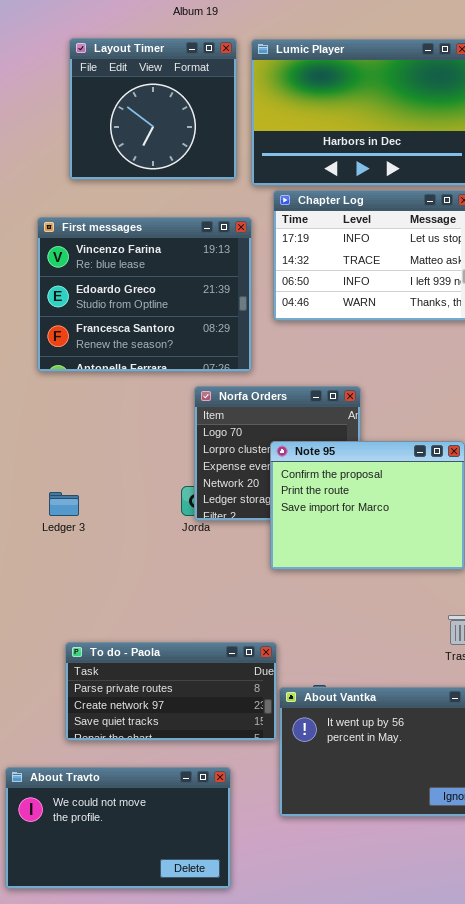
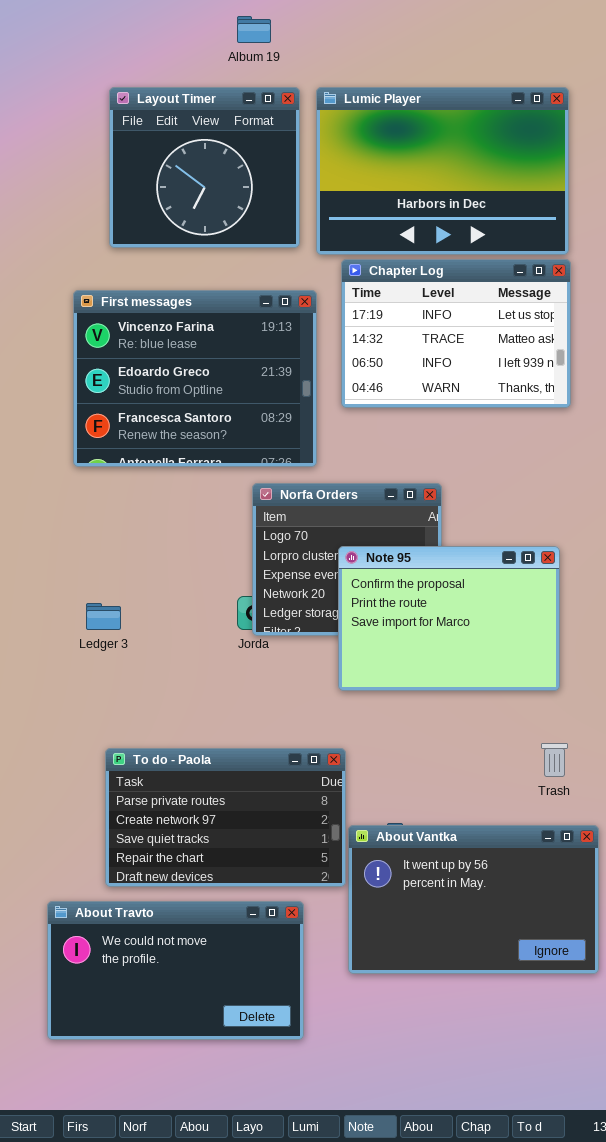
To do - Paola: [65,642,277,741] -> [105,748,346,887], resized
About Travto: [5,767,231,889] -> [47,901,304,1040], moved

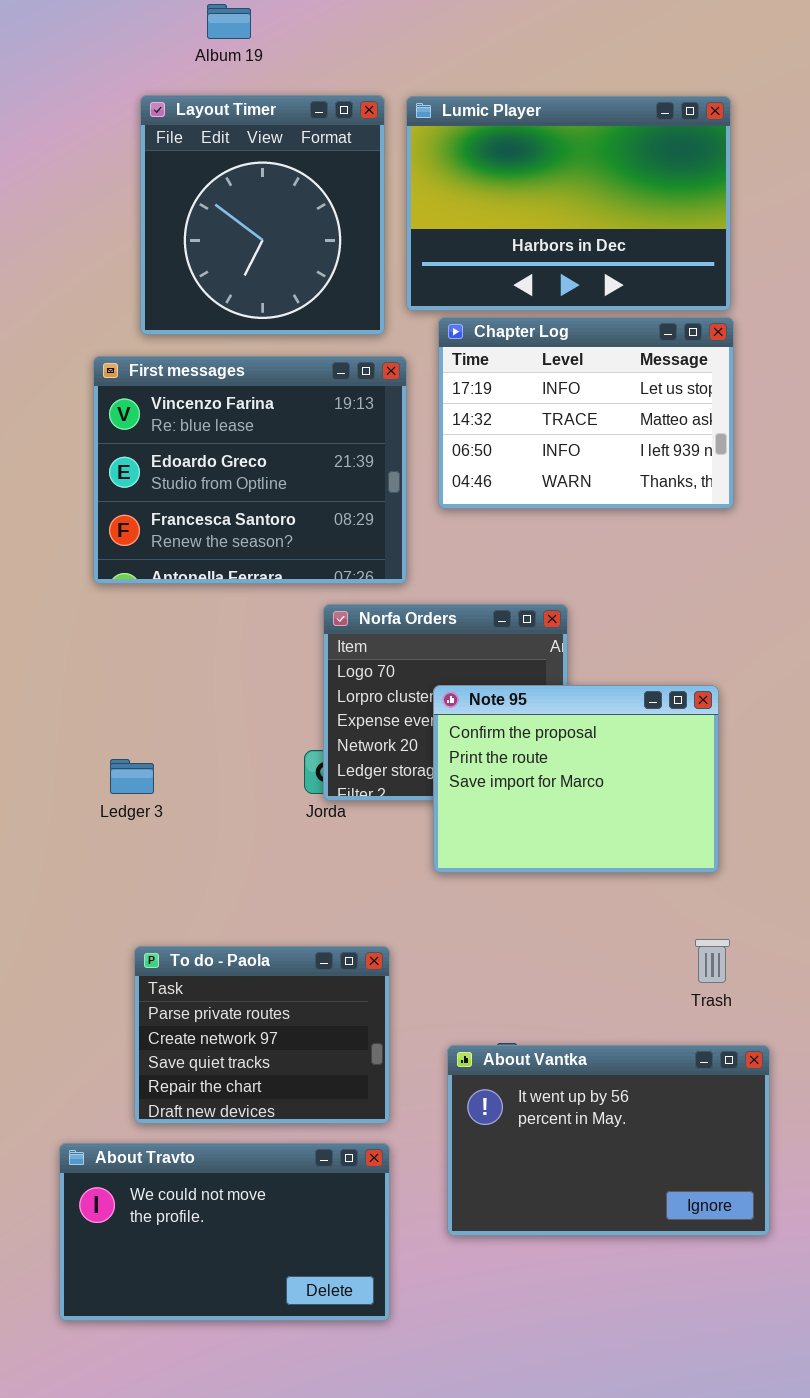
Album 19: [237,16,271,43] -> [207,4,251,39], moved
Layout Timer: [109,87,300,248] -> [140,95,385,335], resized
To do - Paola: [105,748,346,887] -> [134,946,390,1124], resized

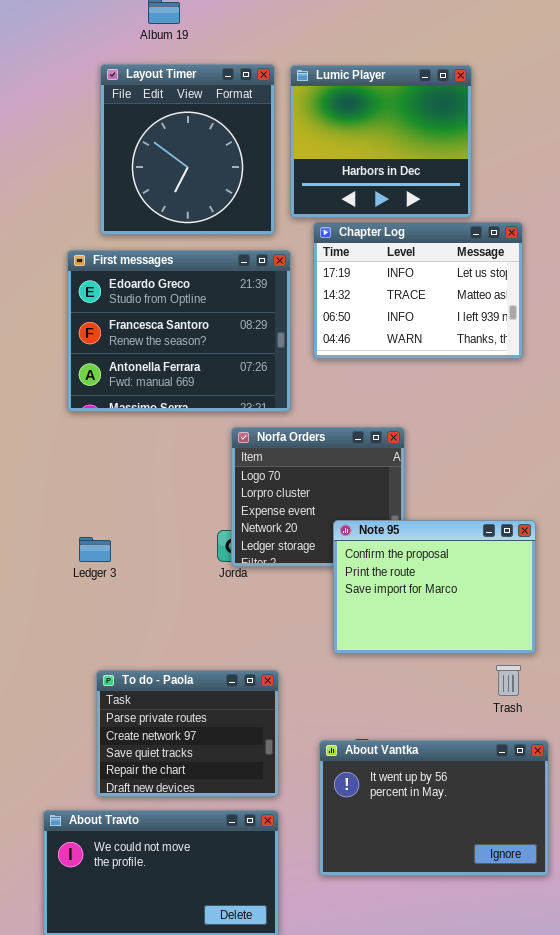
Lumic Player: [406,96,731,311] -> [290,65,472,218], resized
First messages: [93,356,407,584] -> [67,250,291,412], scrolled down 1 row
Note 95: [433,685,719,873] -> [333,520,536,654], moved

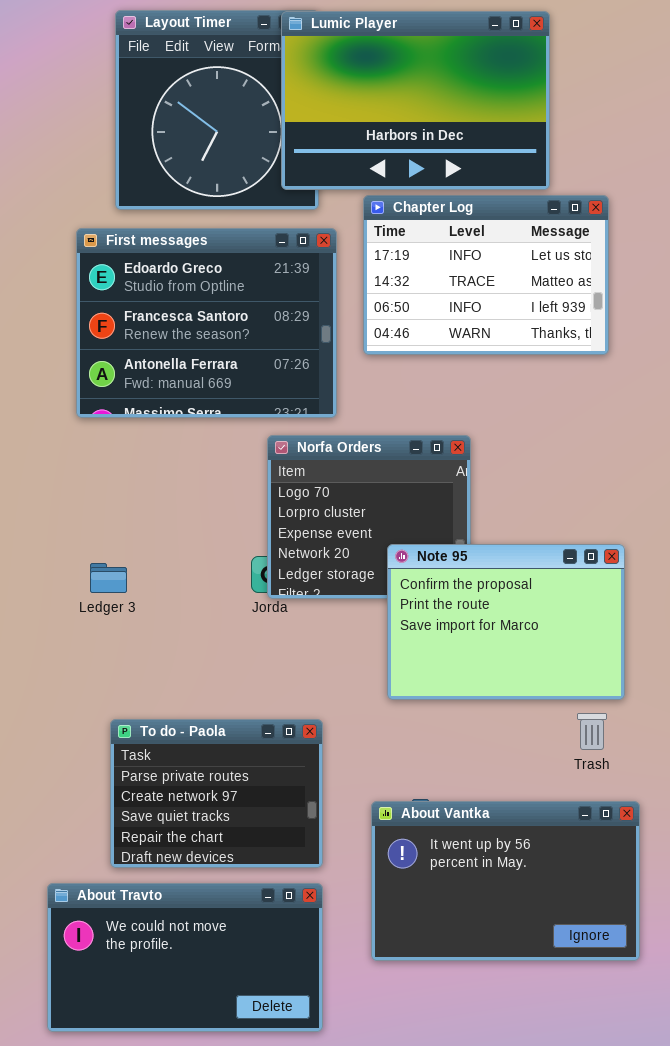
Lumic Player: [290,65,472,218] -> [281,11,550,190], resized

